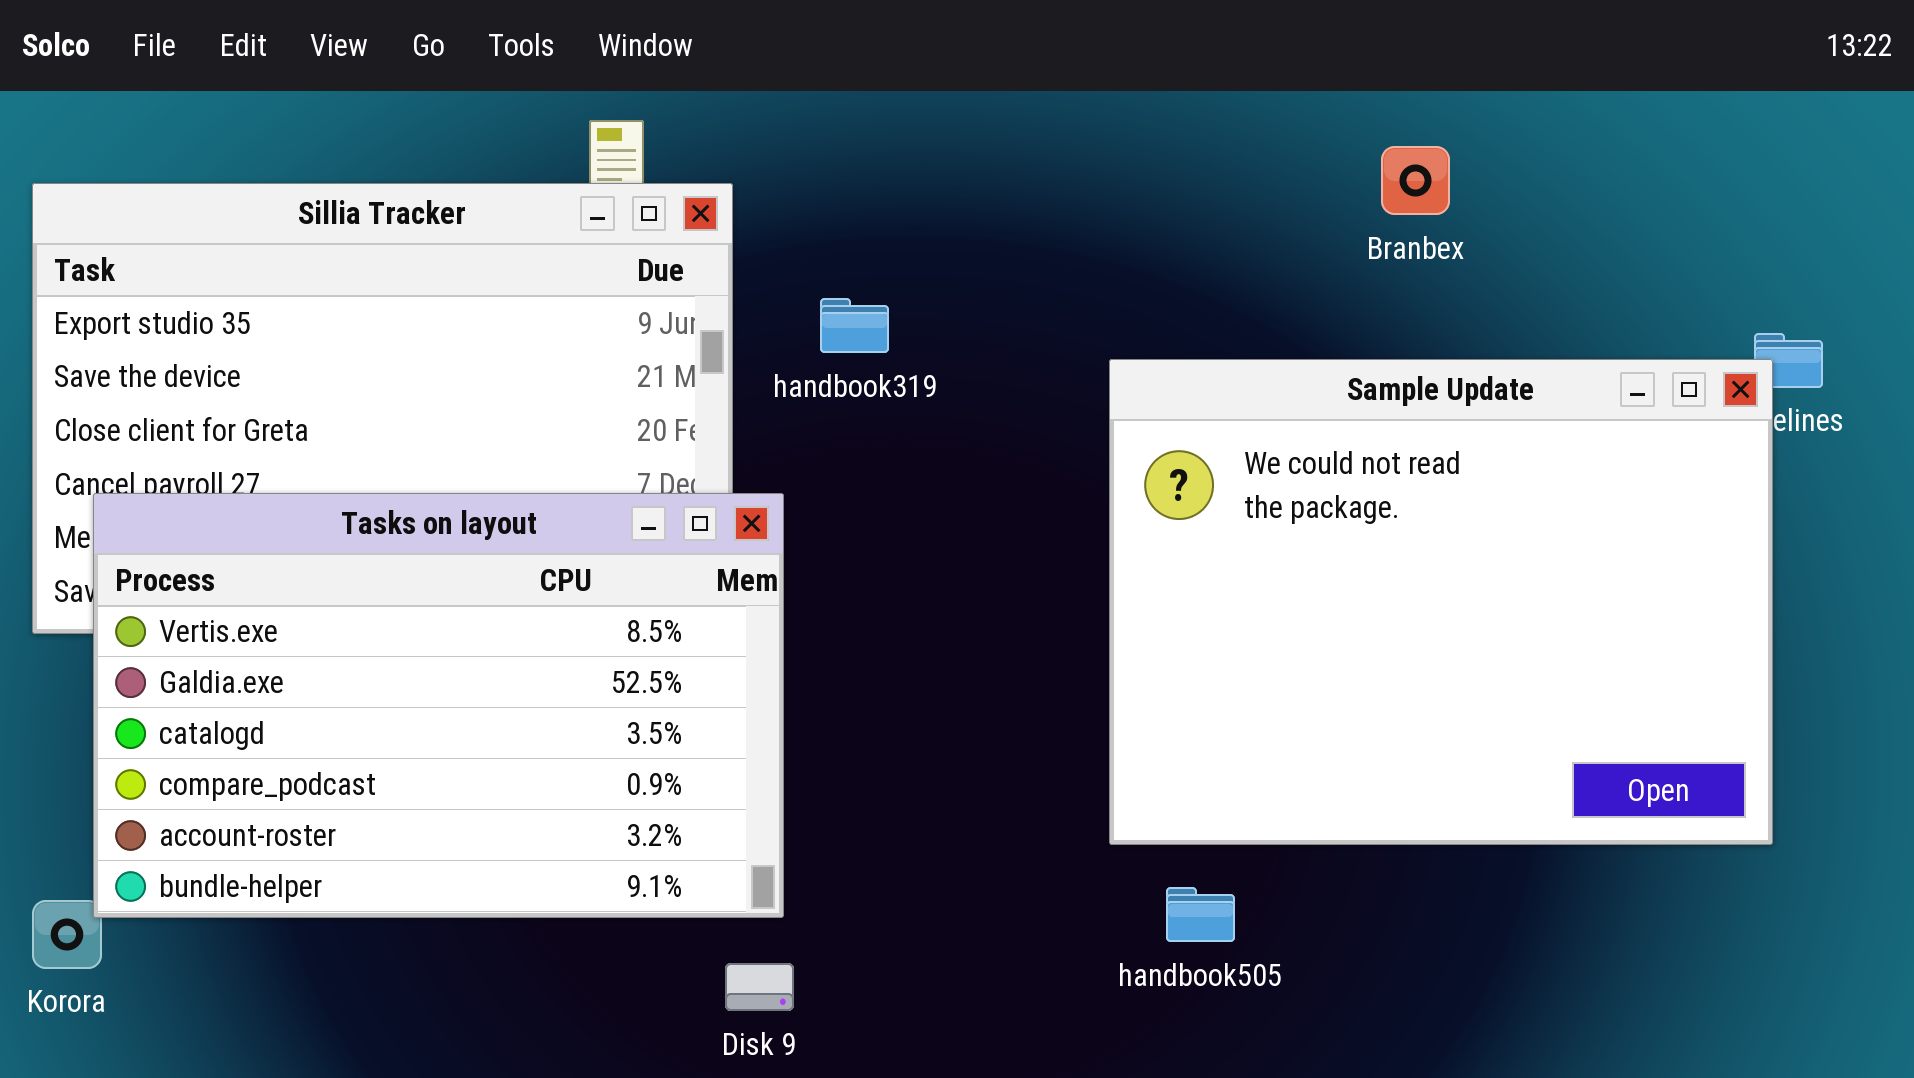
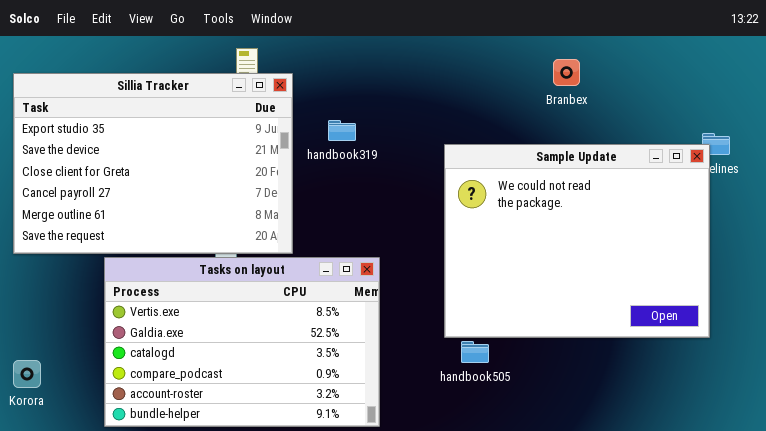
Tasks on layout: [93,493,784,918] -> [104,257,380,427], moved
handbook505: [1166,887,1235,942] -> [461,341,489,363], moved

